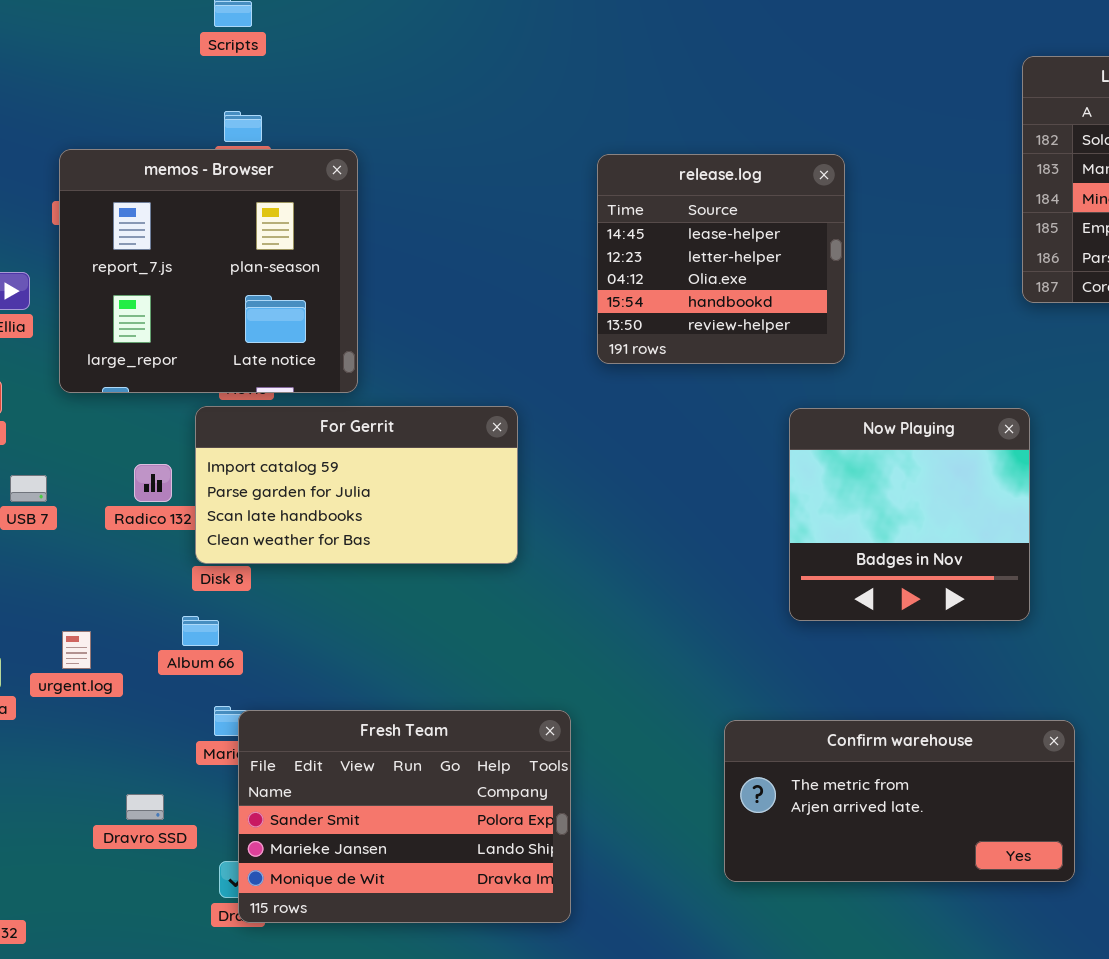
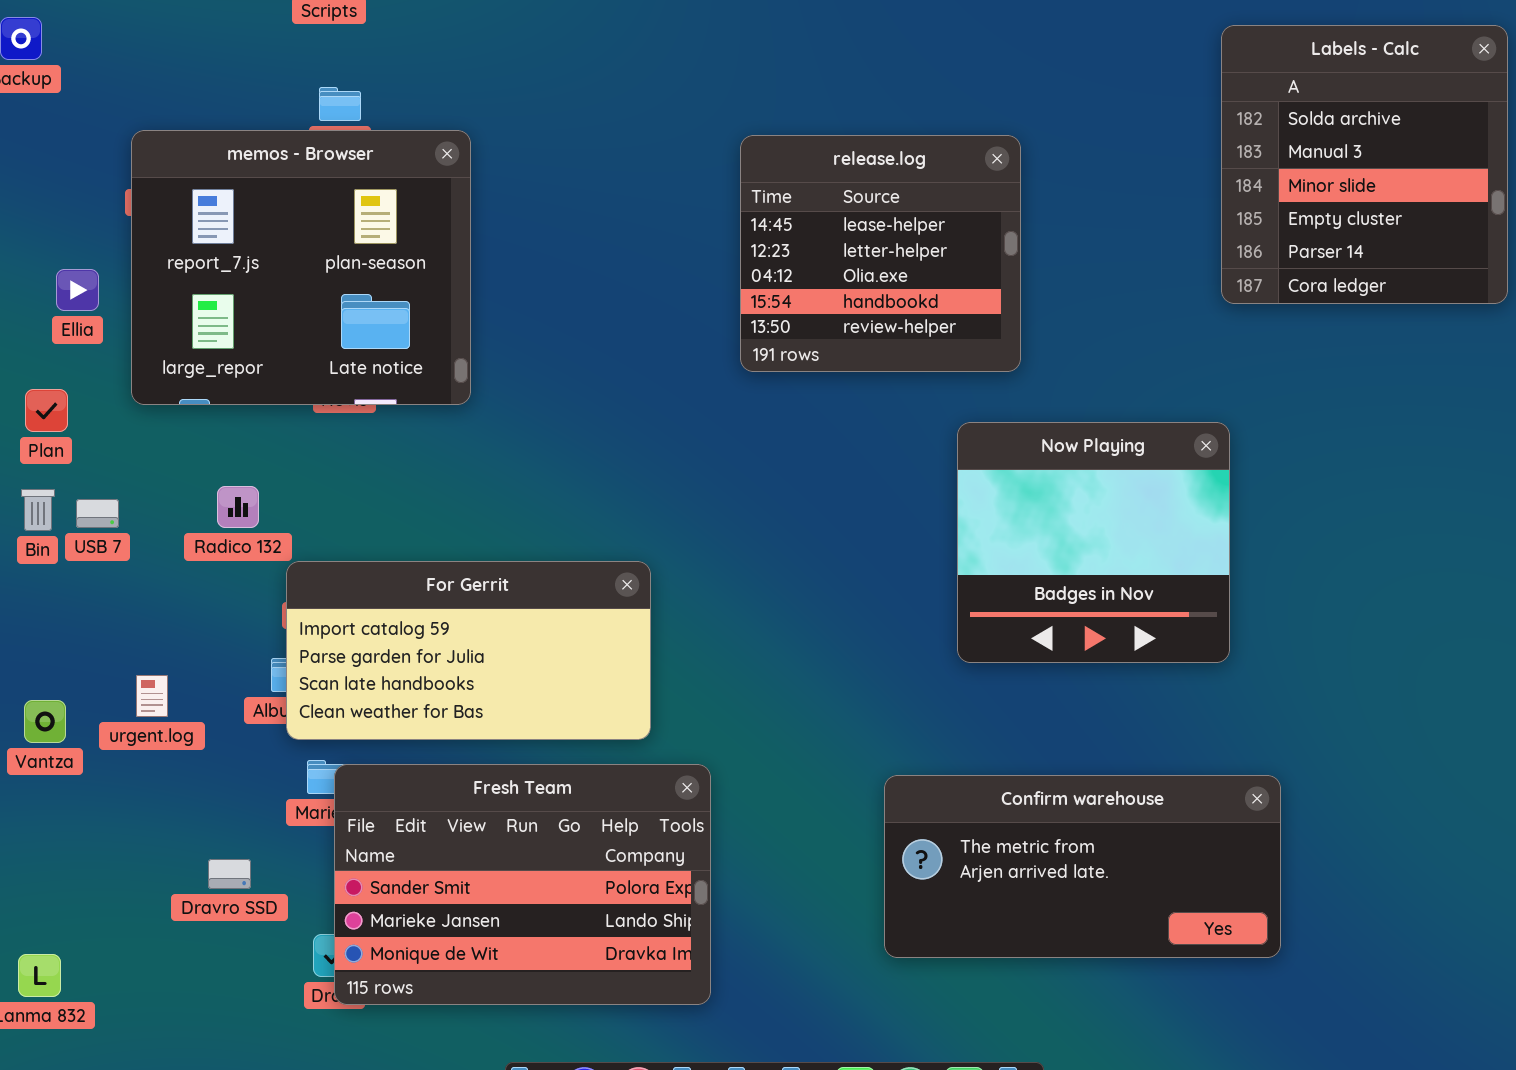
For Gerrit: [195,406,518,564] -> [286,561,651,740], moved

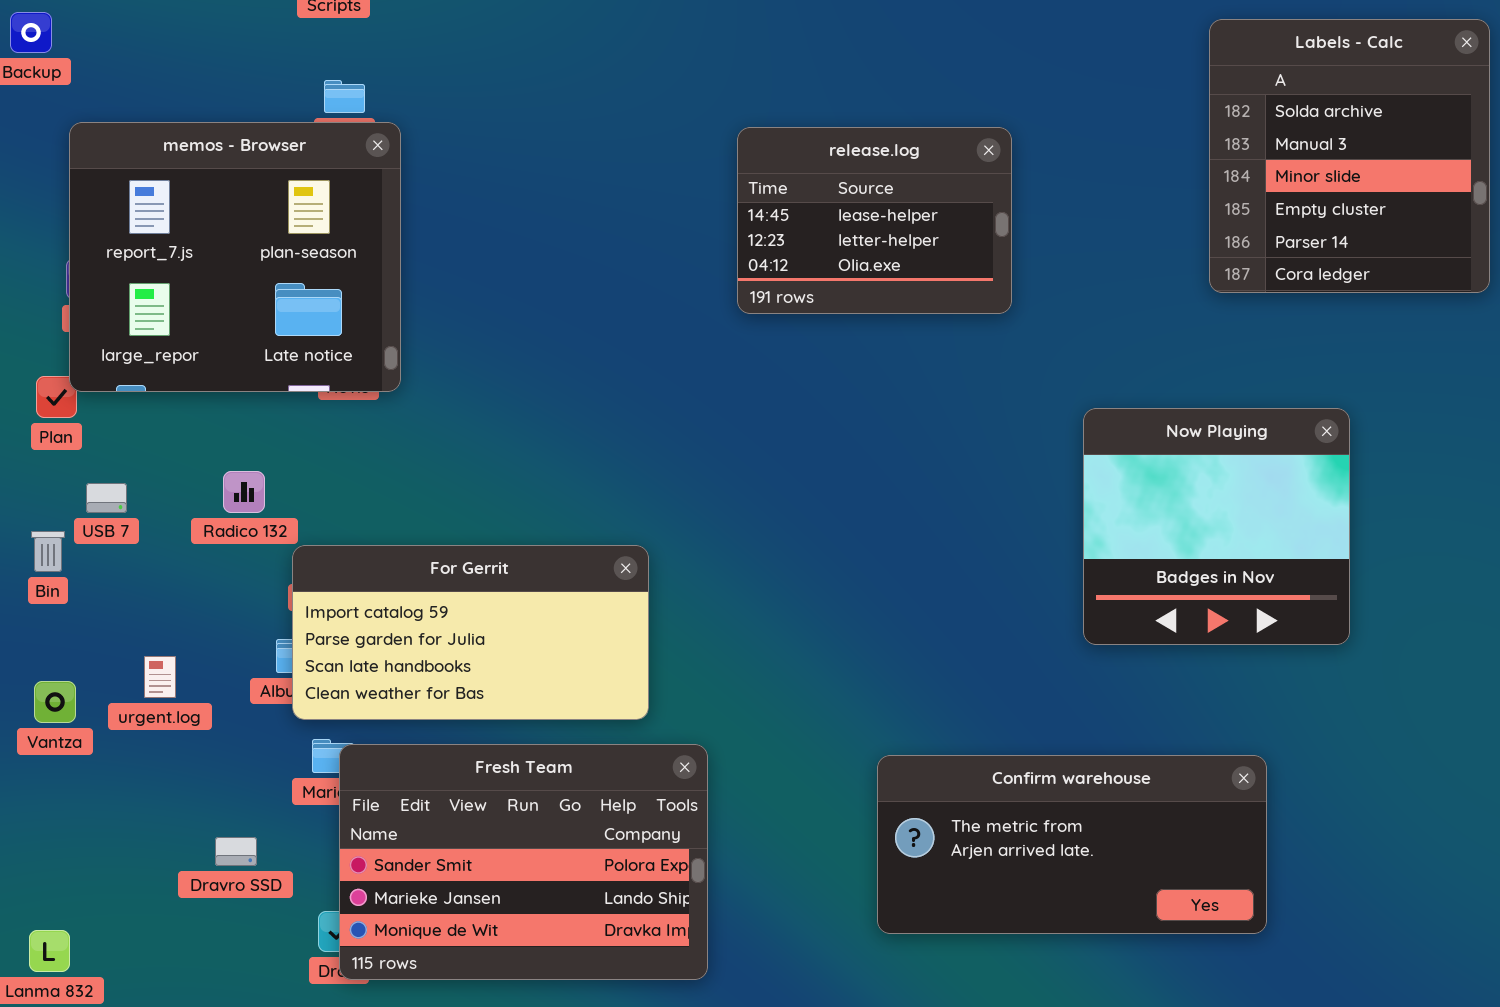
memos - Browser: [131,130,471,405] -> [69,122,401,392], moved
release.log: [740,135,1021,372] -> [737,127,1012,314], resized
Now Playing: [957,422,1230,663] -> [1083,408,1350,645], moved
Bin: [21,489,55,531] -> [31,531,65,572], moved

